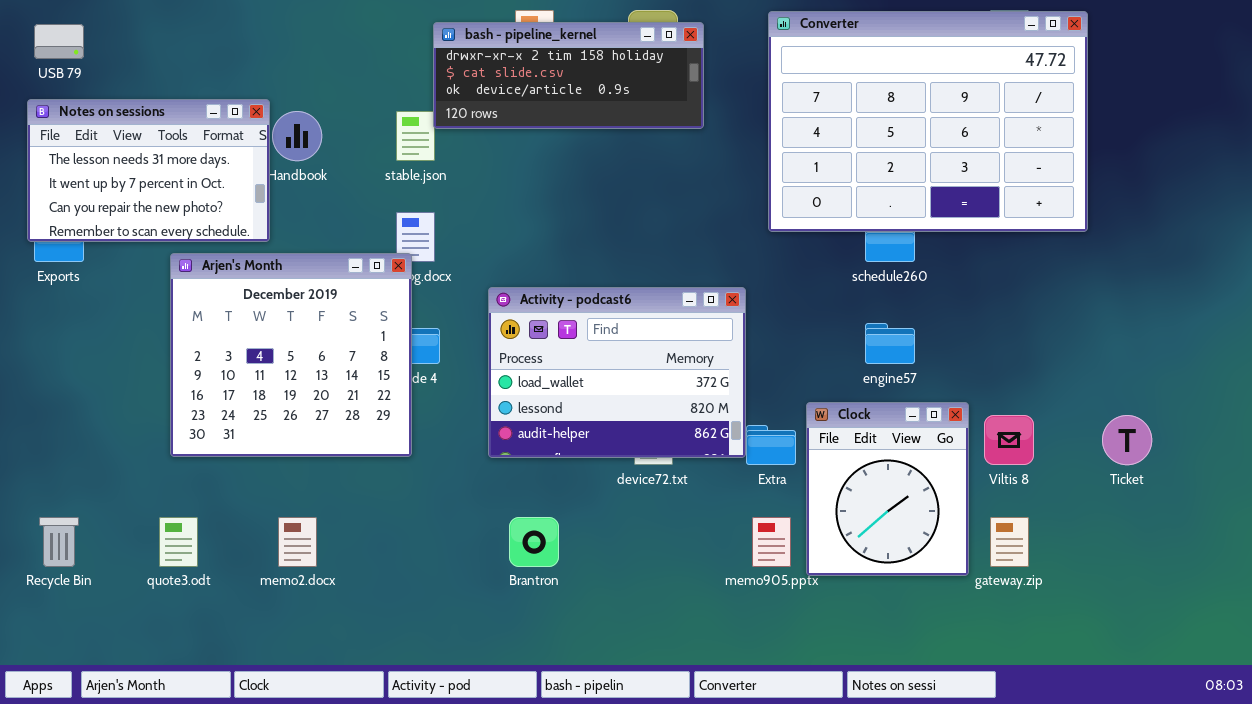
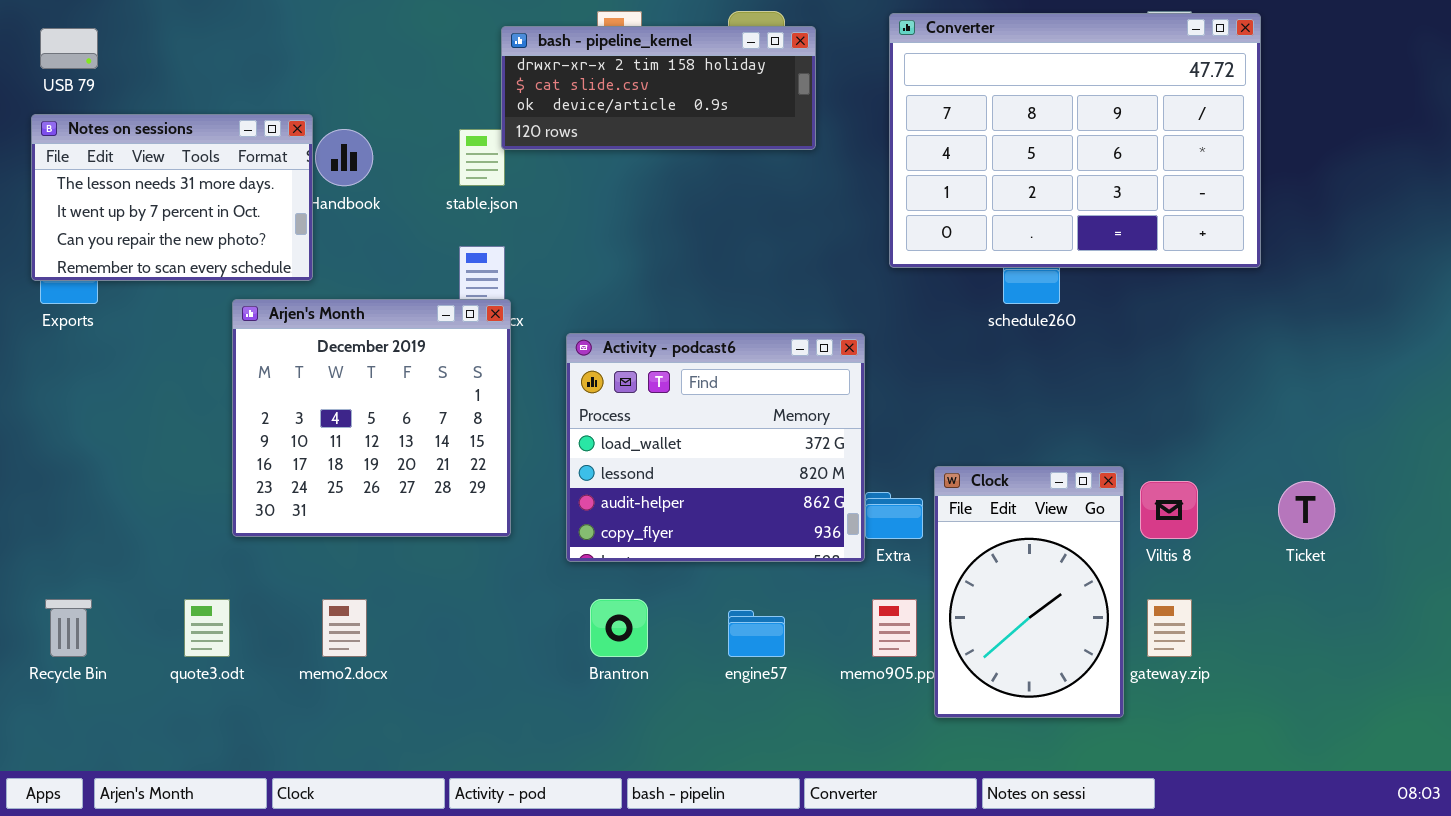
Arjen's Month: [170,253,412,457] -> [232,299,511,537], moved
Activity - podcast6: [488,287,746,458] -> [566,333,865,562], resized
engine57: [865,323,915,364] -> [728,610,785,657], moved
Clock: [806,402,969,576] -> [934,466,1124,718], resized

